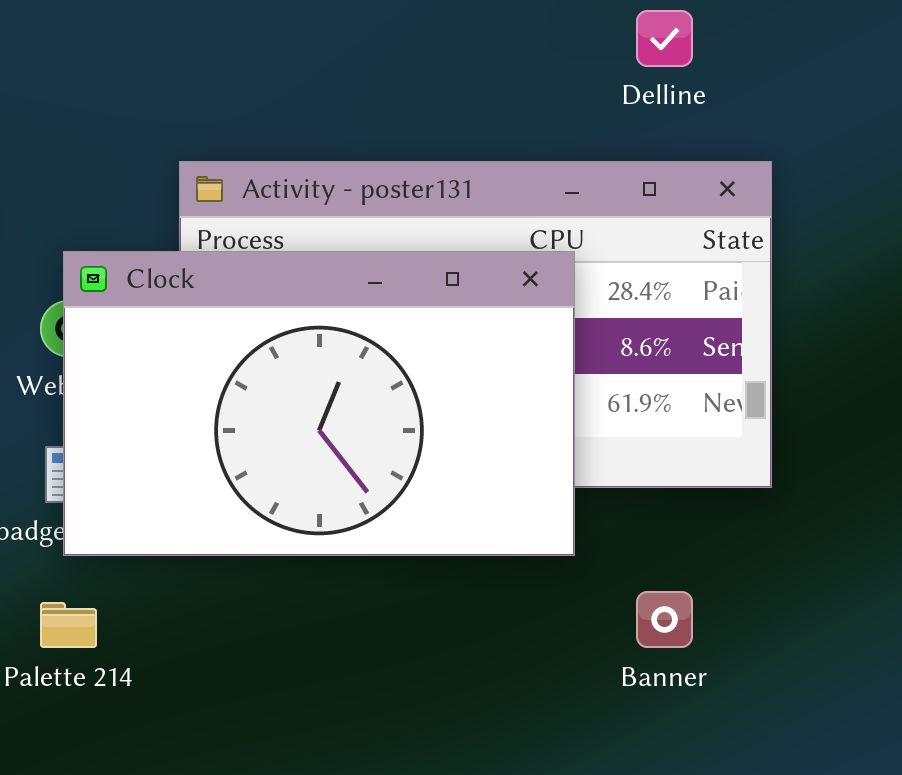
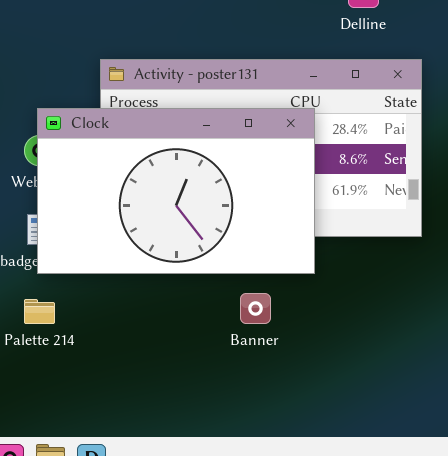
Banner: [636,591,693,648] -> [240,293,271,324], moved

